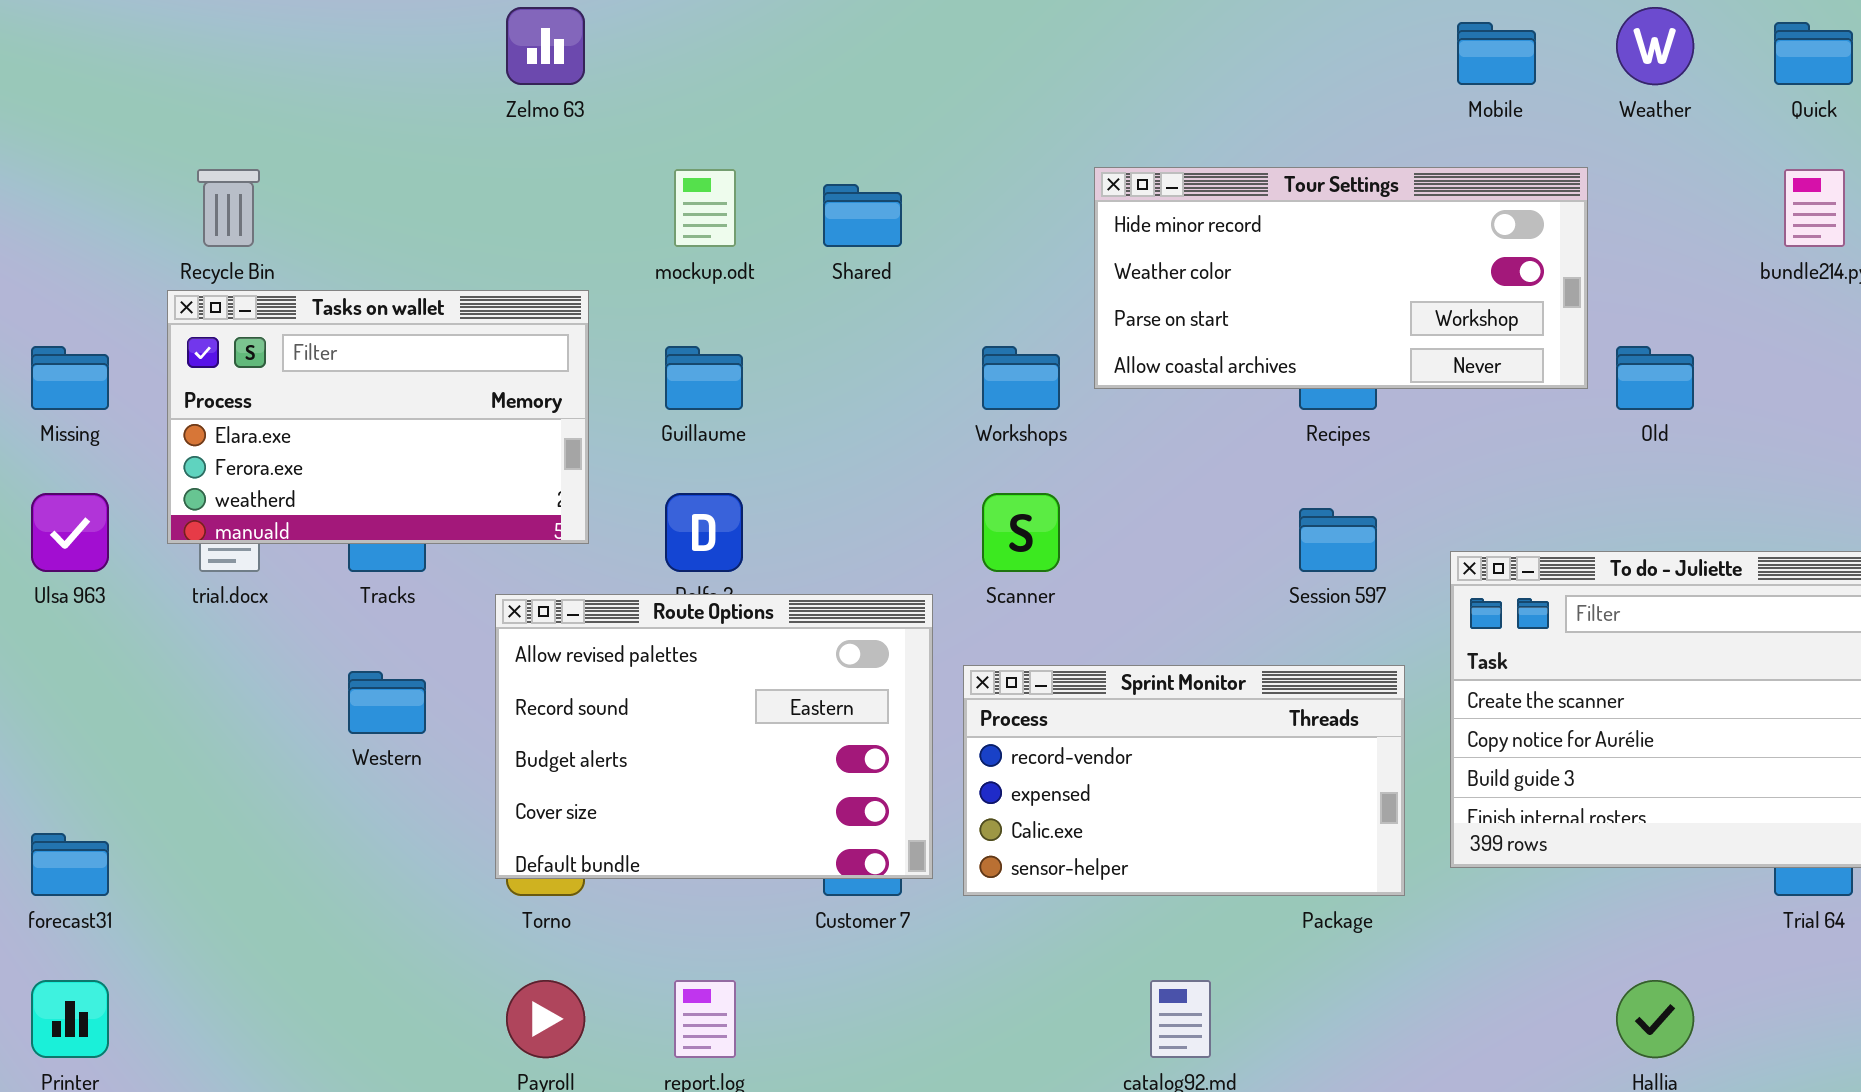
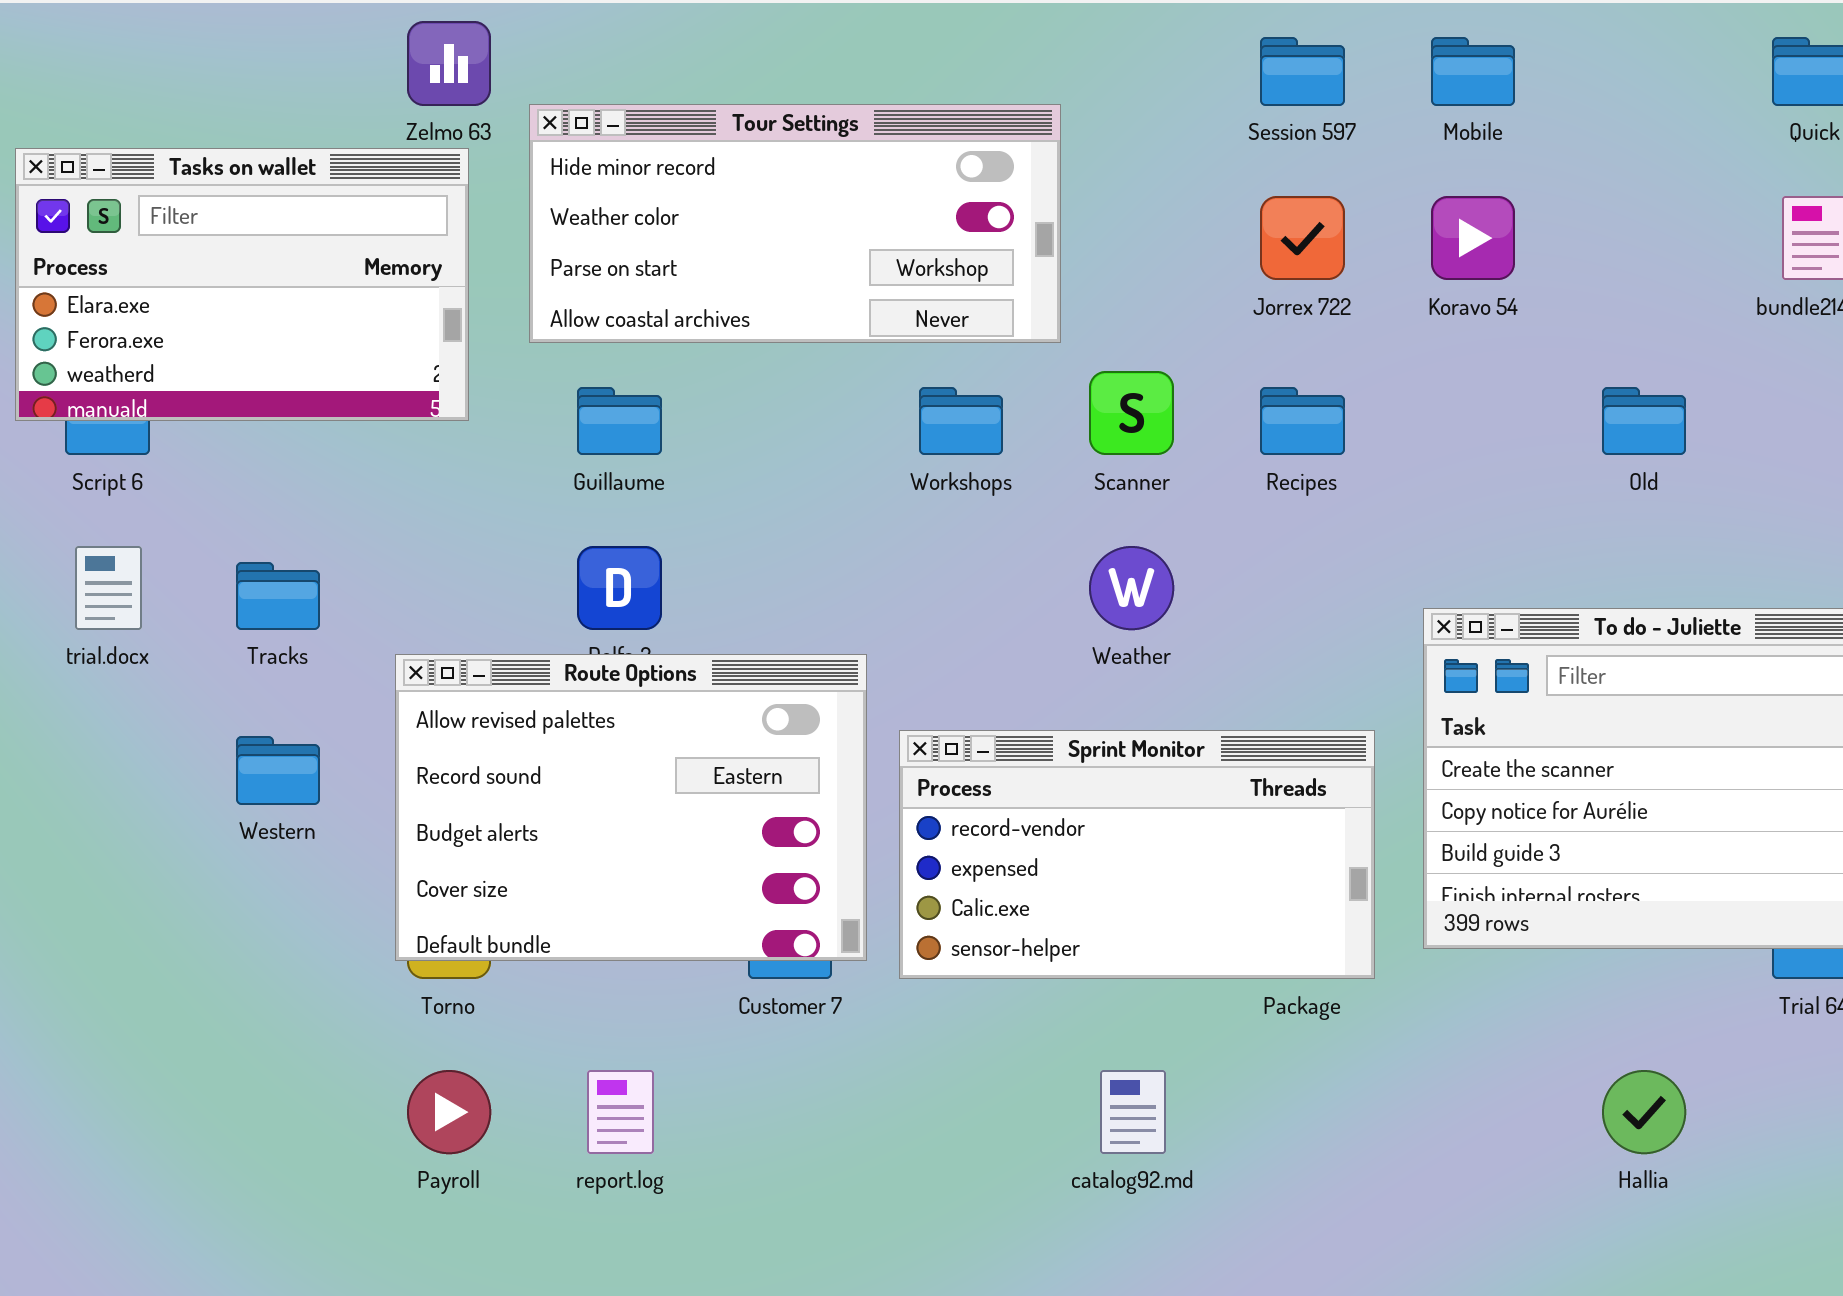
Weather: [1616,7,1694,85] -> [1089,546,1174,630], moved
Tour Settings: [1094,167,1588,389] -> [529,104,1061,343], moved
Tasks on wallet: [167,290,589,544] -> [15,148,469,421], moved
Scanner: [982,493,1060,572] -> [1089,371,1174,455], moved
Session 597: [1299,508,1377,572] -> [1260,37,1345,106], moved

